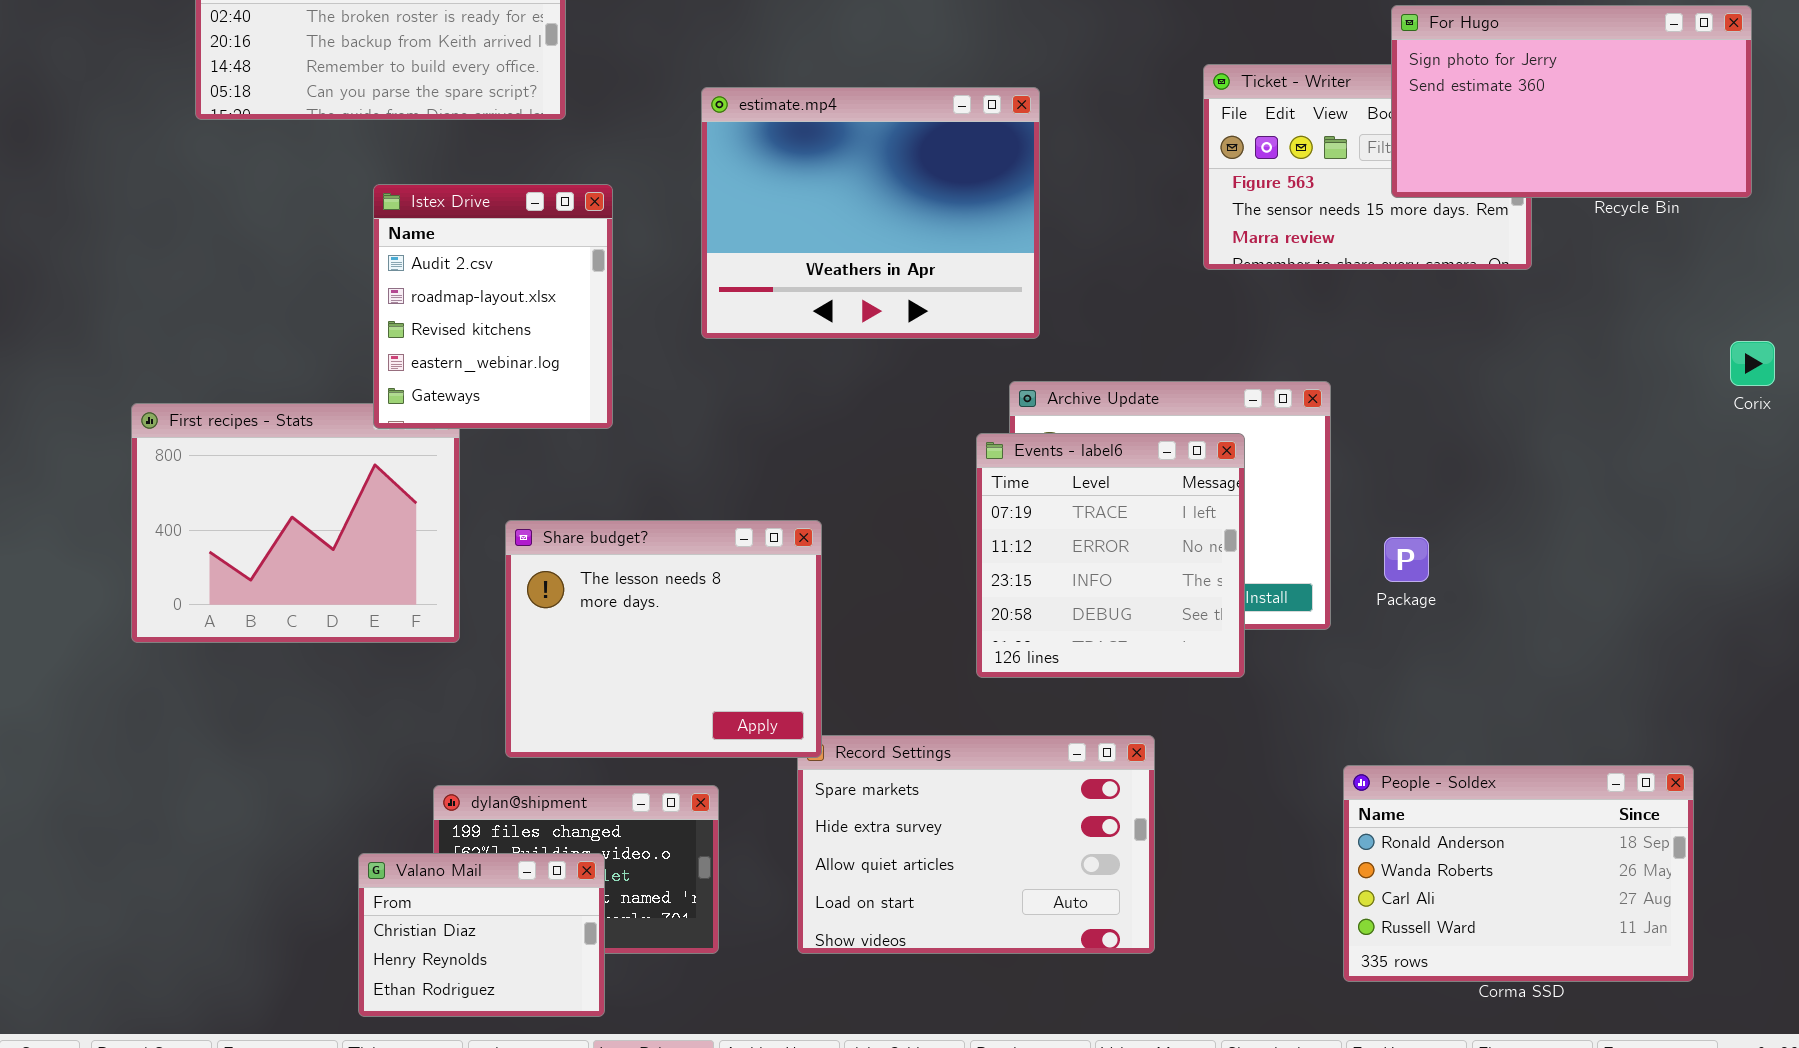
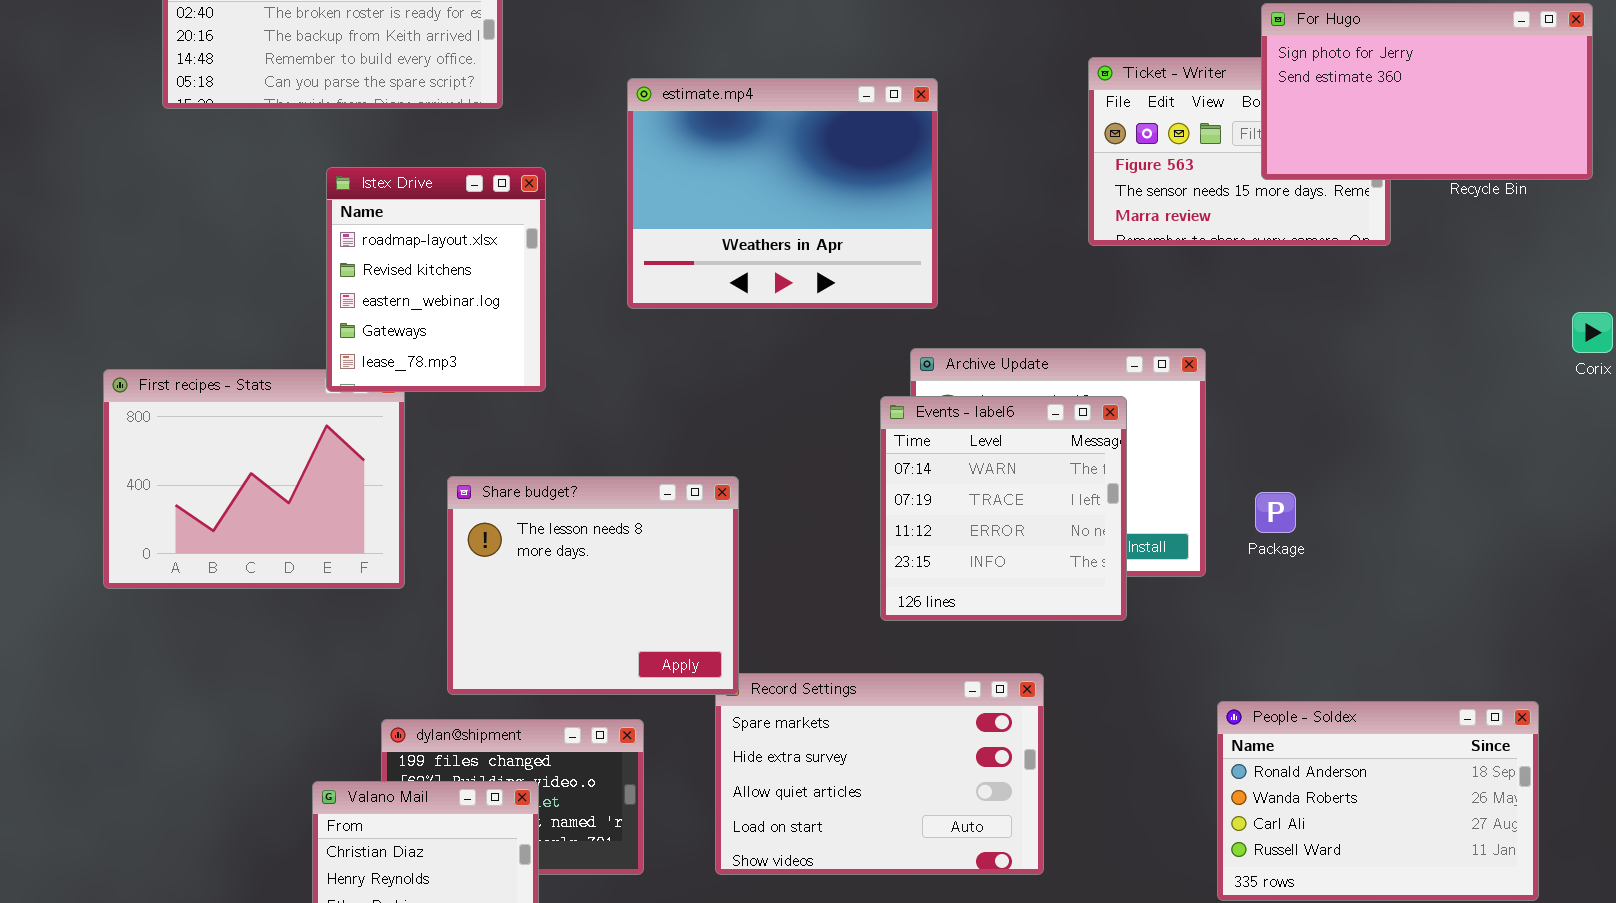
Istex Drive: [373,184,613,429] -> [326,167,546,392], scrolled down 1 row
Events - label6: [976,433,1245,678] -> [880,396,1127,621], scrolled up 1 row

